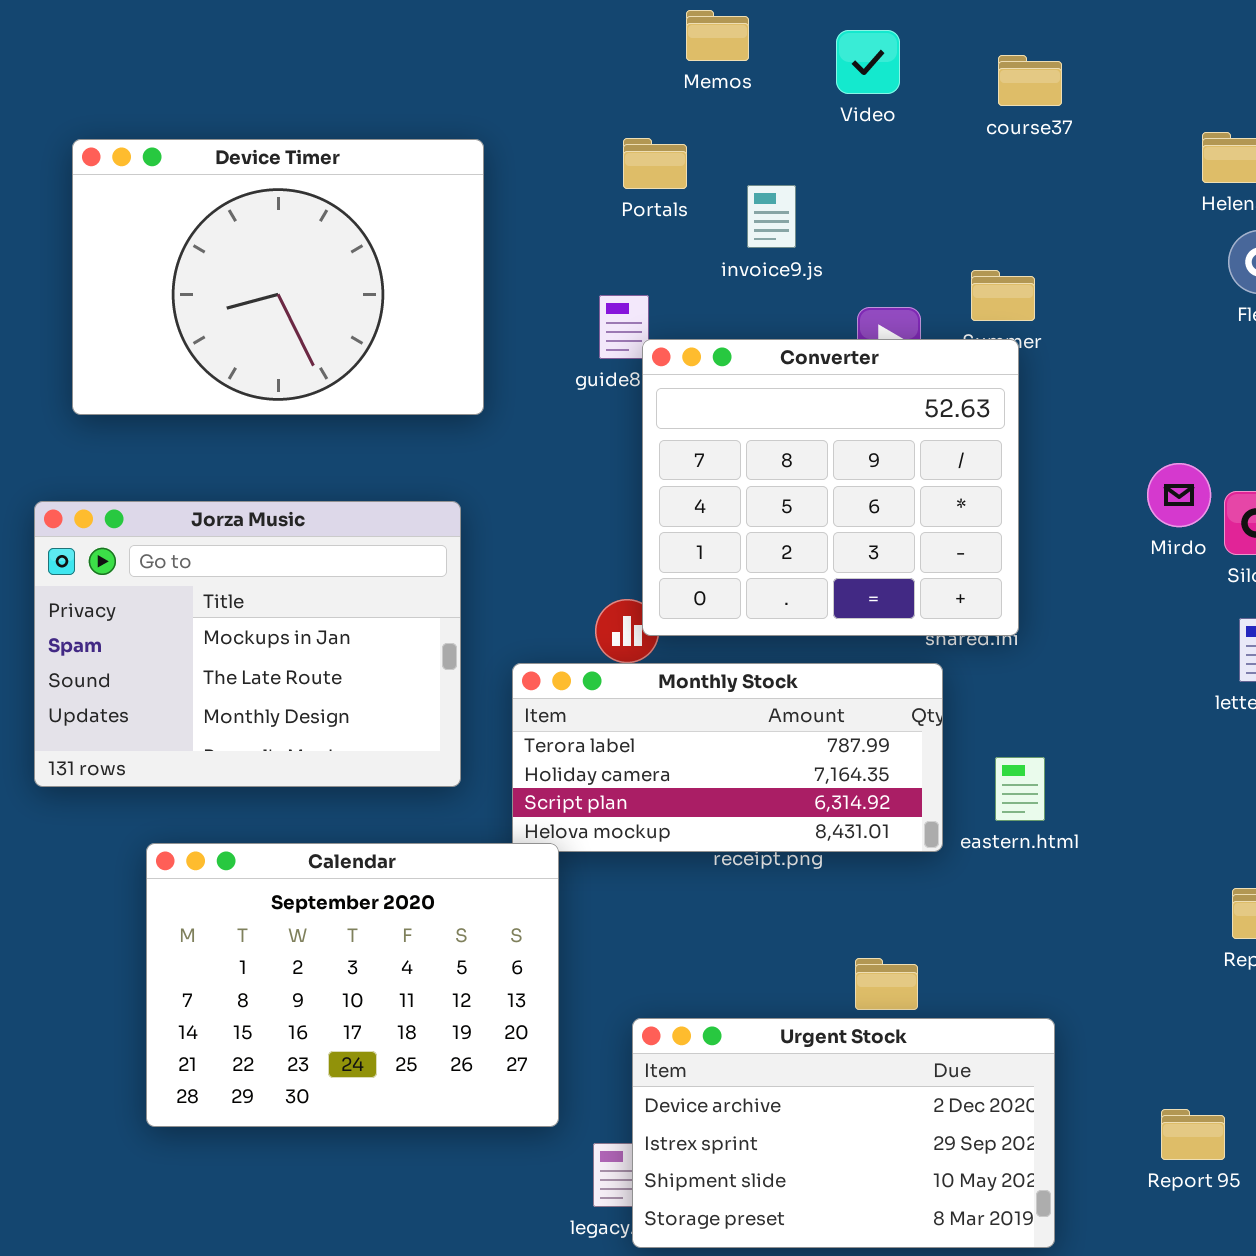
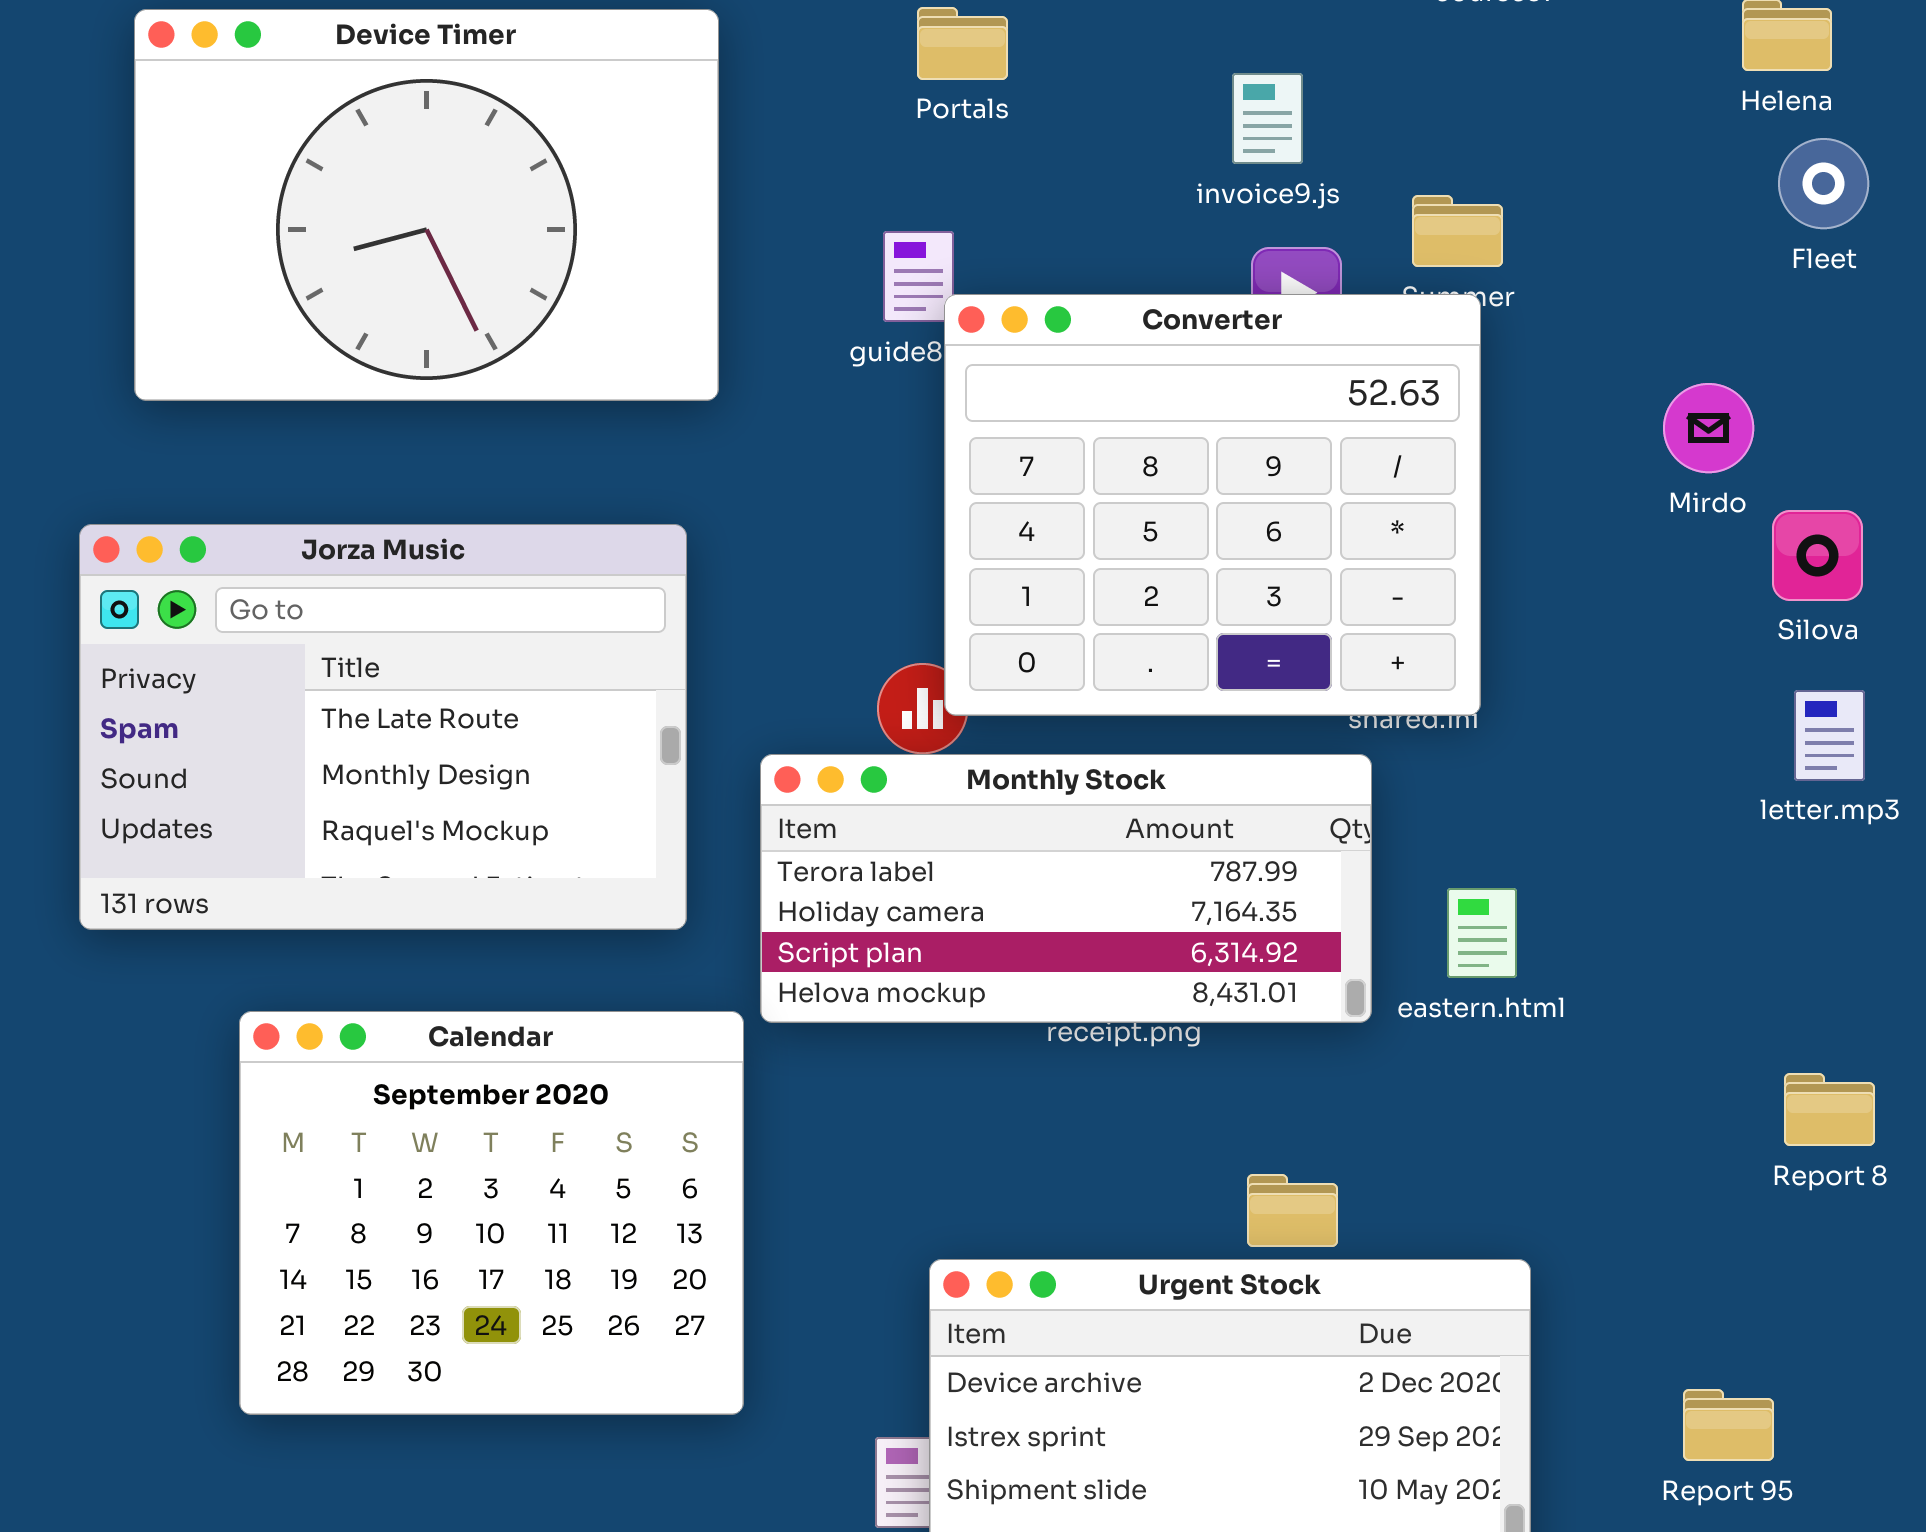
invoice9.js: [747,185,796,248] -> [1232,73,1303,164], moved
Mirdo: [1147,463,1211,527] -> [1663,383,1754,473], moved
Jorza Music: [34,501,461,787] -> [79,524,687,930], scrolled down 1 row
Calendar: [146,843,559,1127] -> [239,1011,744,1415], resized

